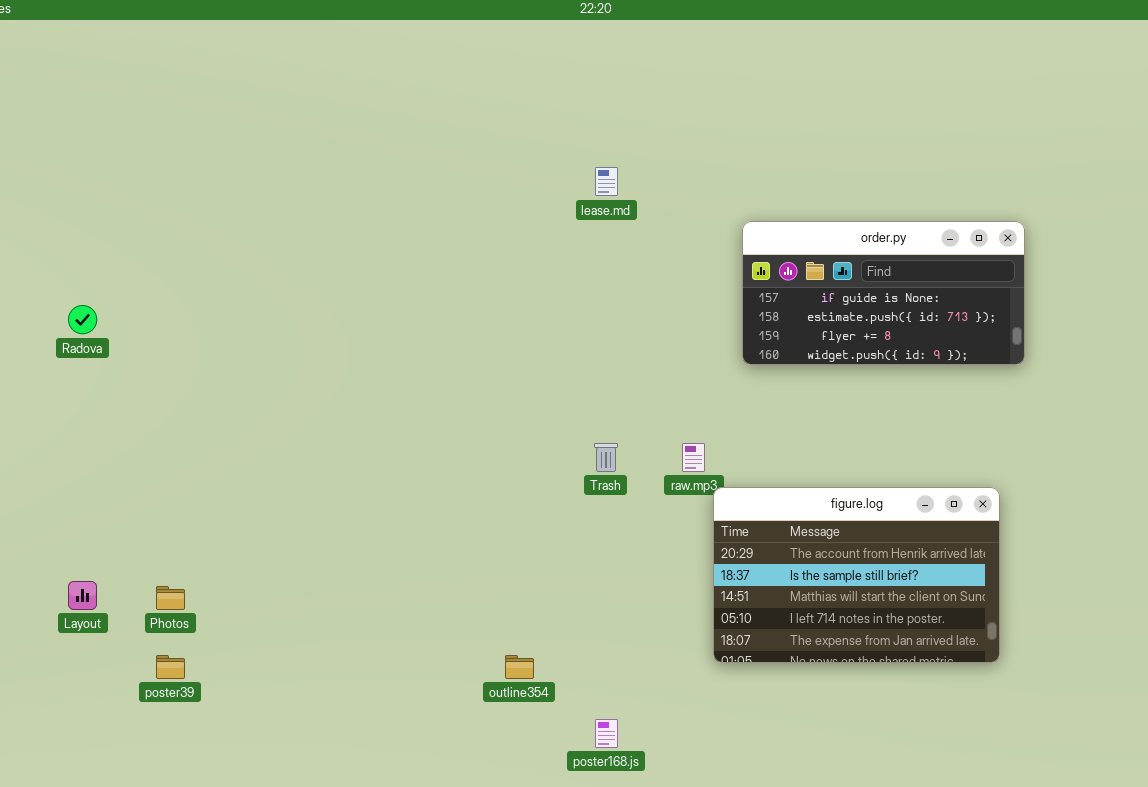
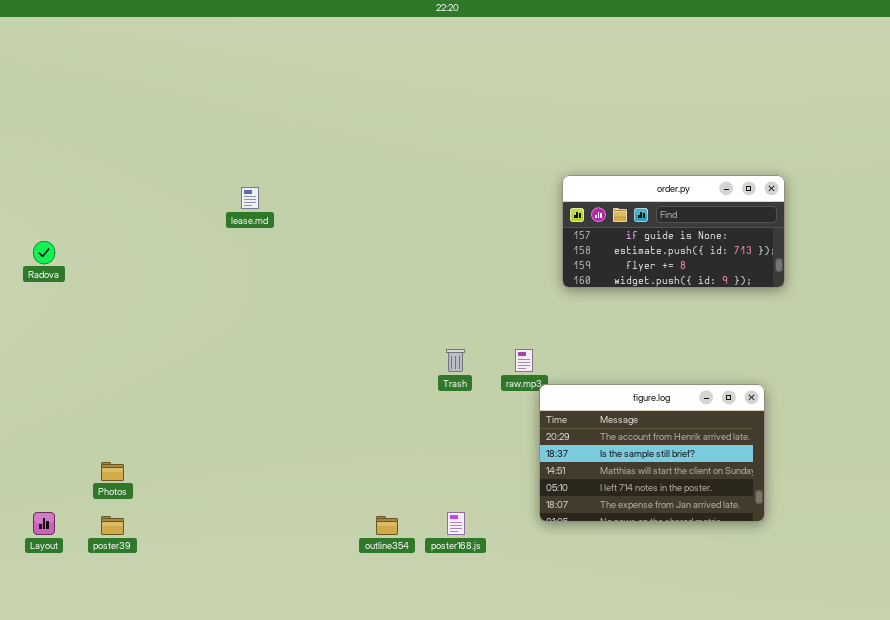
lease.md: [595,167,618,196] -> [241,187,259,209], moved
Layout: [68,581,97,610] -> [33,512,55,535], moved
poster168.js: [595,719,618,748] -> [447,512,465,535], moved

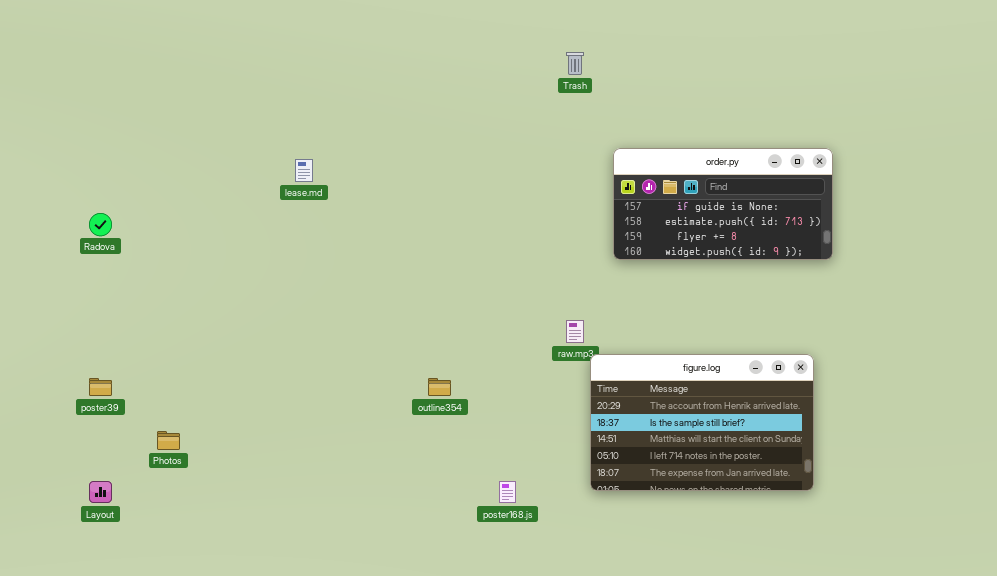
Trash: [446,349,465,372] -> [566,52,584,75], moved
poster39: [101,516,124,535] -> [89,378,112,396], moved
outline354: [376,516,398,535] -> [428,378,451,396], moved

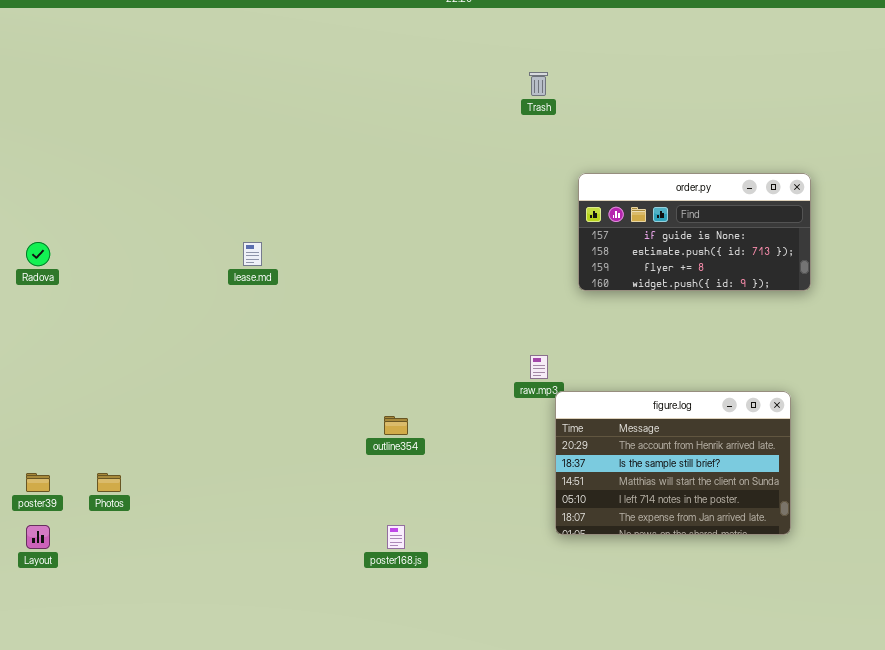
lease.md: [295,159,313,182] -> [243,242,262,266], moved
poster39: [89,378,112,396] -> [26,473,50,492], moved
poster168.js: [499,481,516,503] -> [387,525,405,549], moved

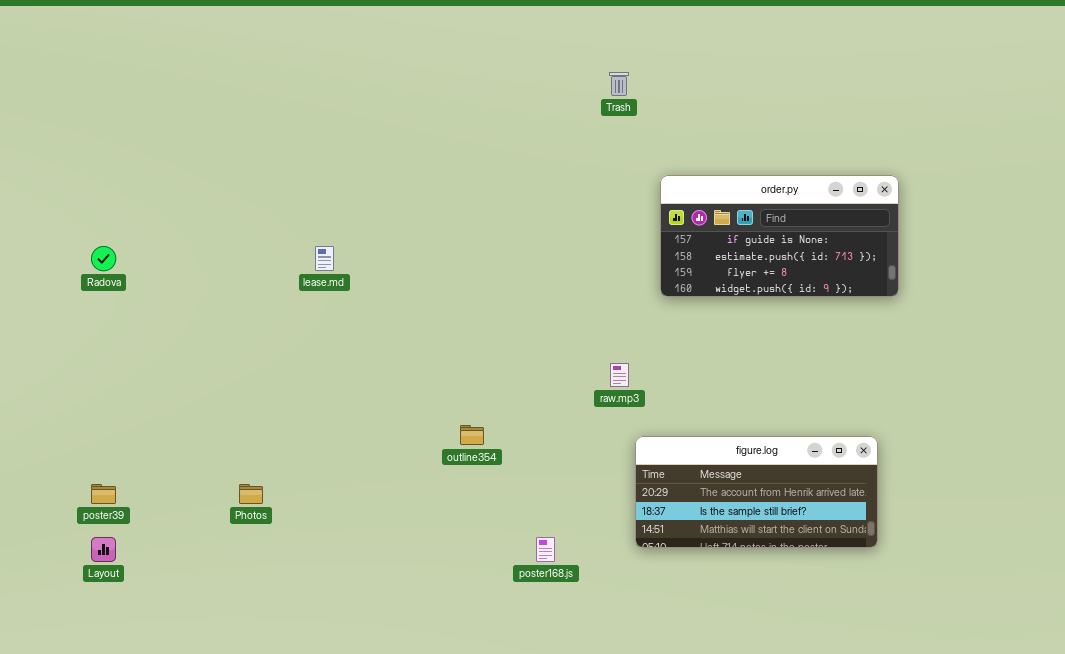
figure.log: [555,391,791,535] -> [635,436,878,548], resized
Photos: [97,473,121,492] -> [239,484,263,504], moved
poster168.js: [387,525,405,549] -> [536,537,555,562], moved

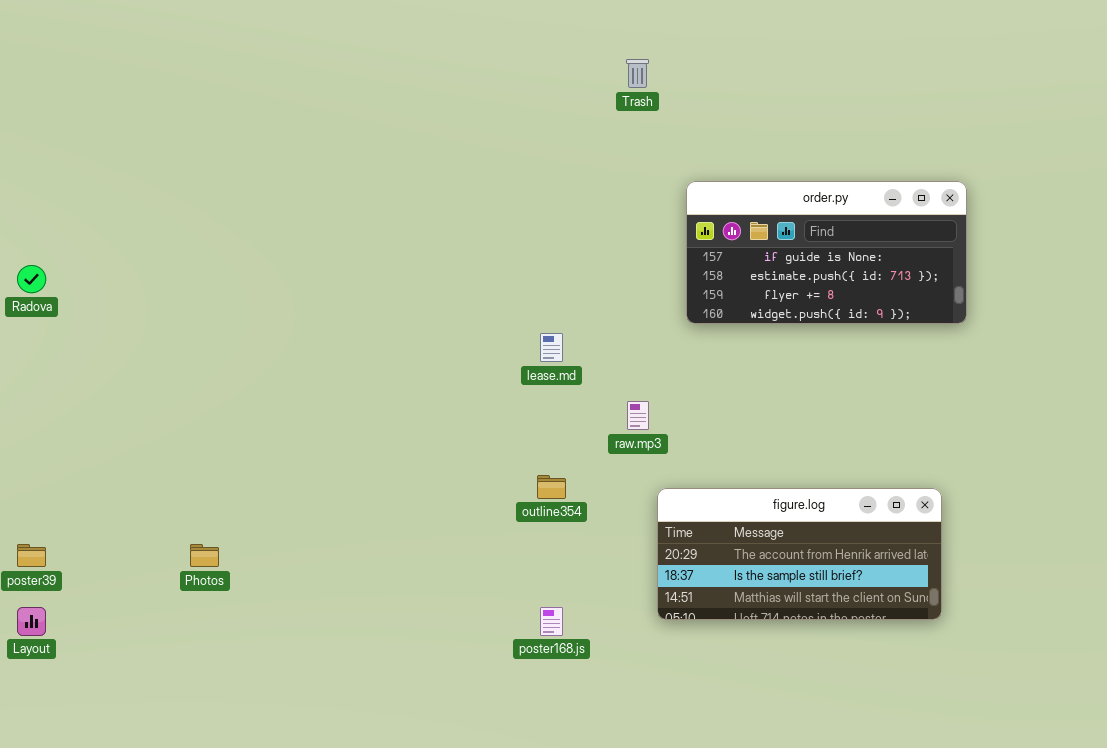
lease.md: [315,246,334,271] -> [540,333,563,362], moved
outline354: [460,425,484,445] -> [537,475,566,499], moved

